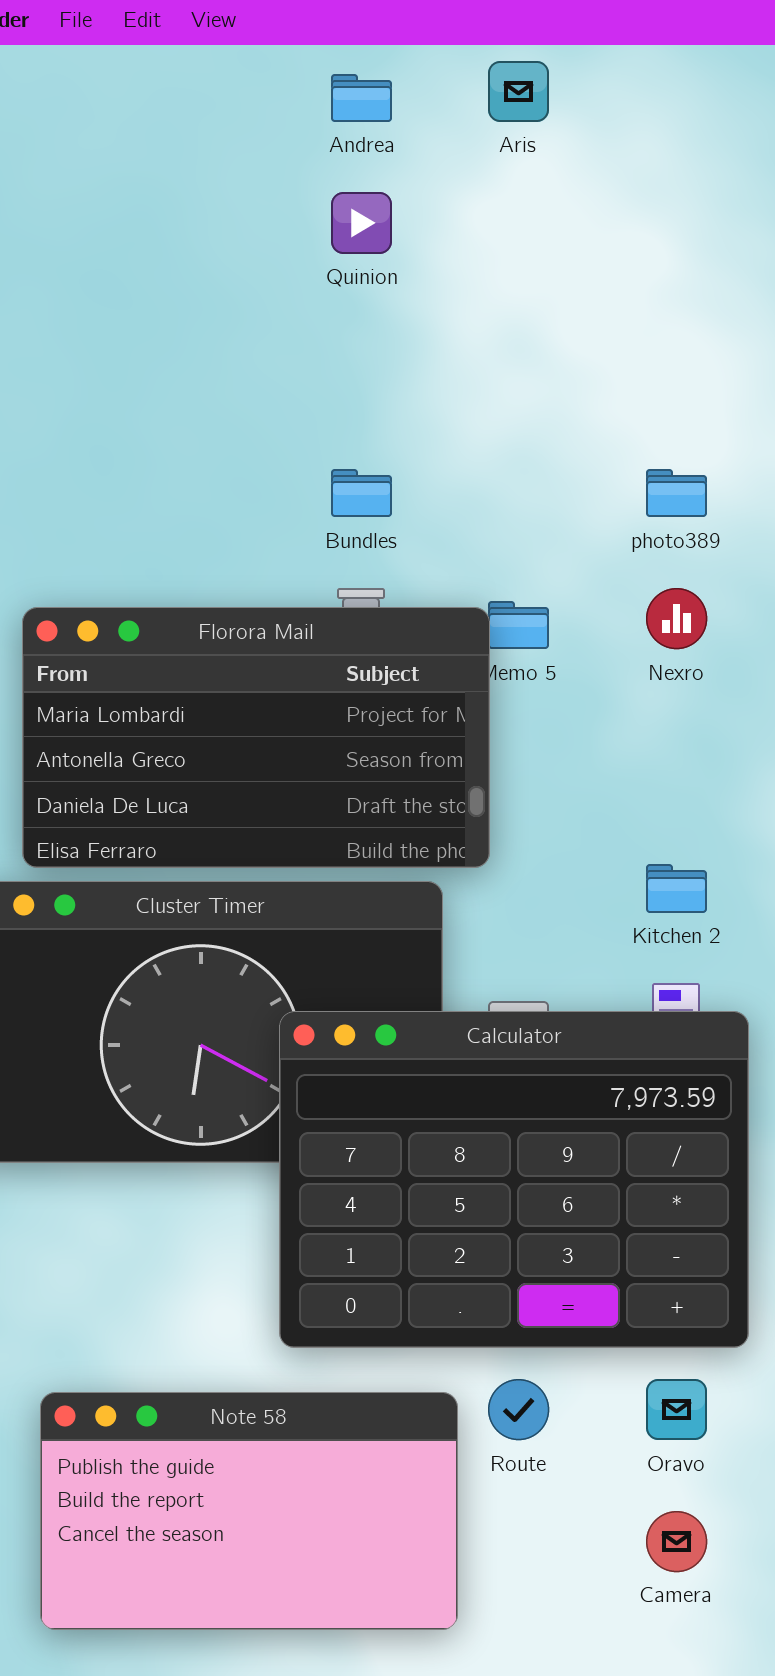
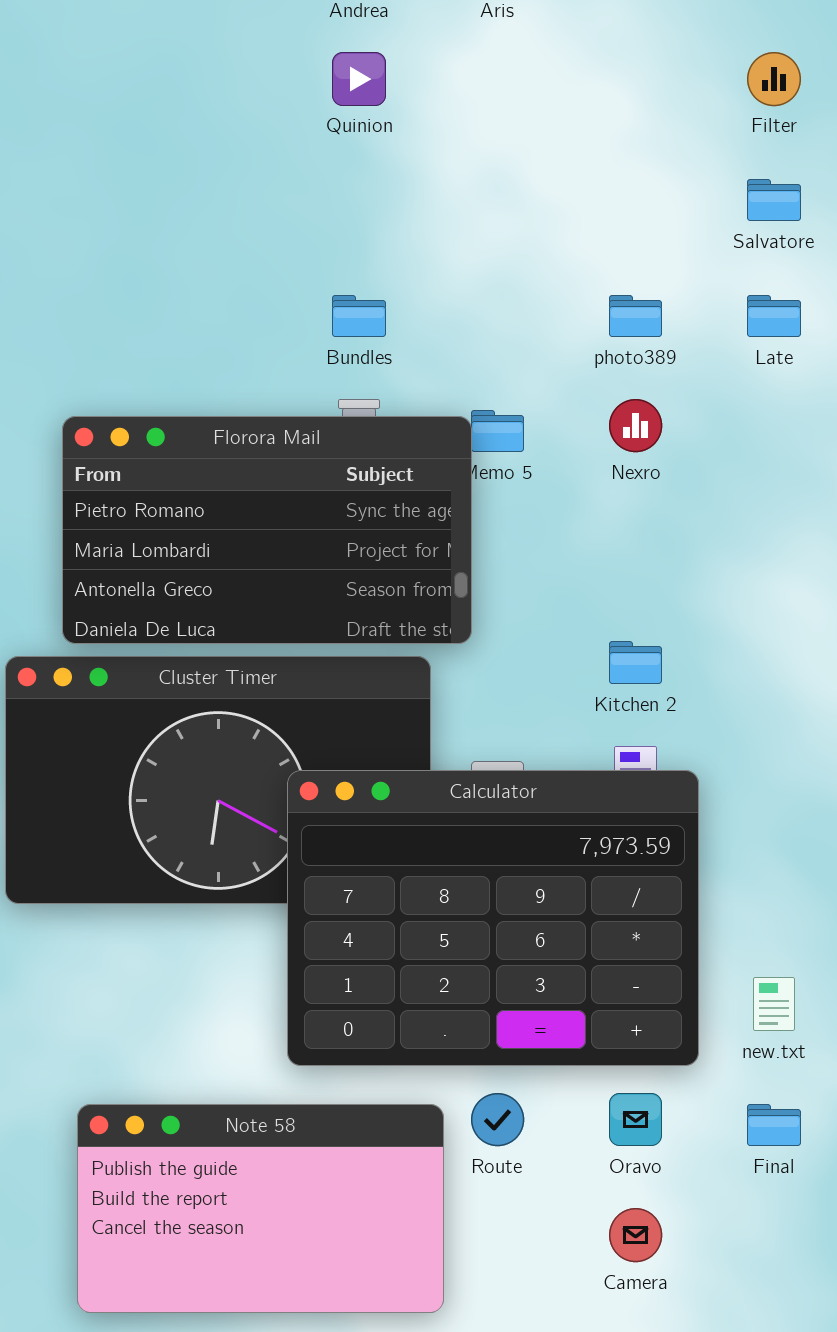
Florora Mail: [22,607,490,868] -> [62,416,472,644], scrolled up 1 row

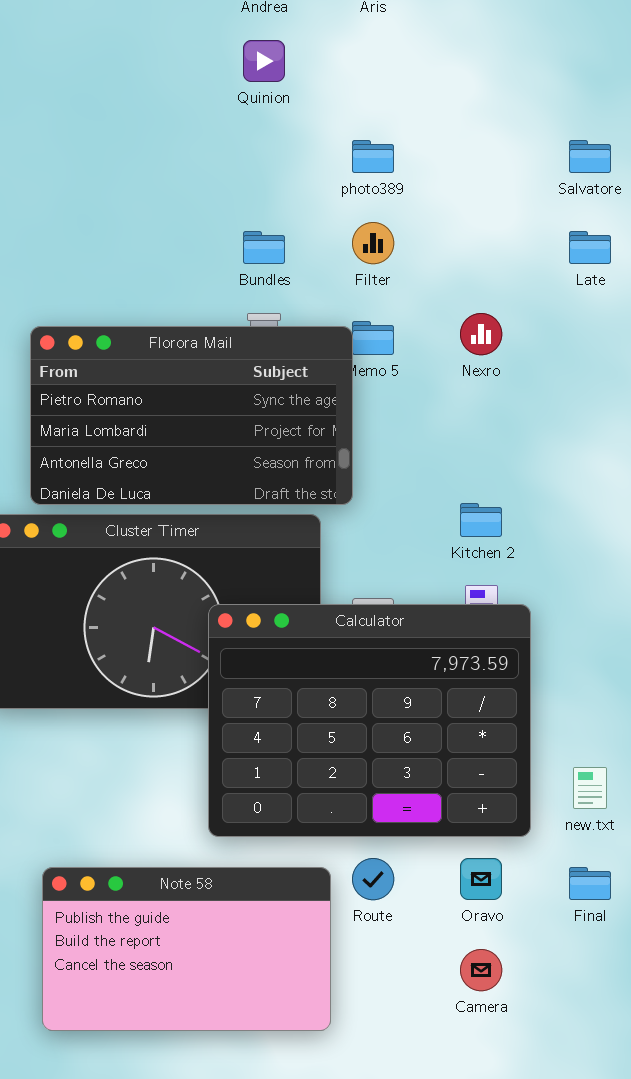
Filter: [747,52,801,106] -> [352,222,394,264], moved
photo389: [609,295,662,337] -> [352,140,394,173], moved

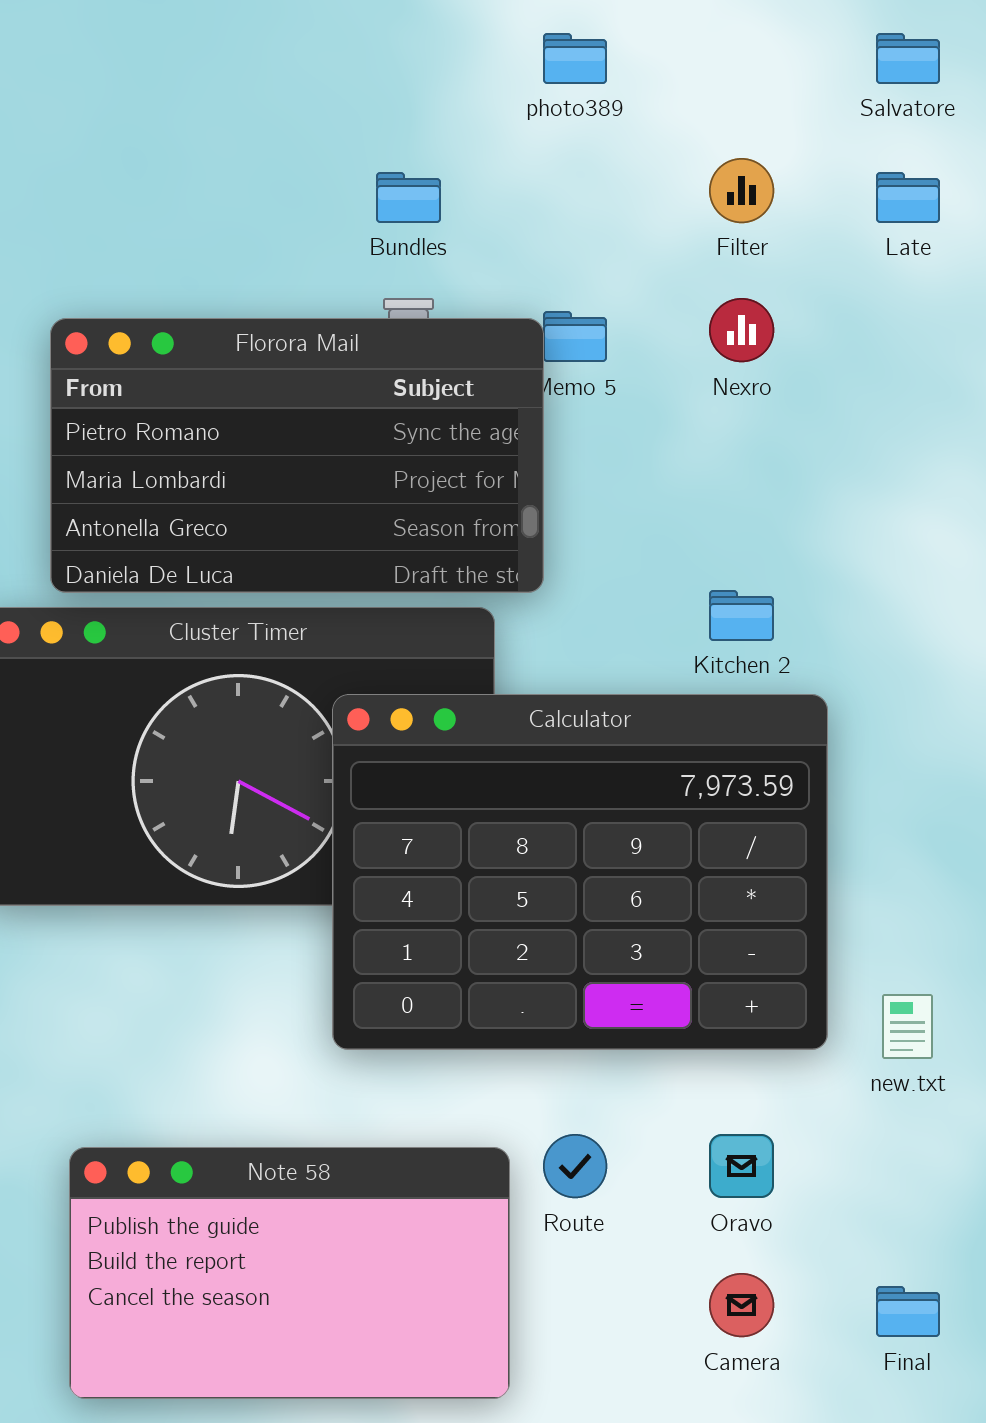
Filter: [352,222,394,264] -> [709,158,774,223], moved
Calculator: [208,604,531,837] -> [332,694,828,1050], moved
Final: [569,867,611,900] -> [876,1286,940,1337], moved

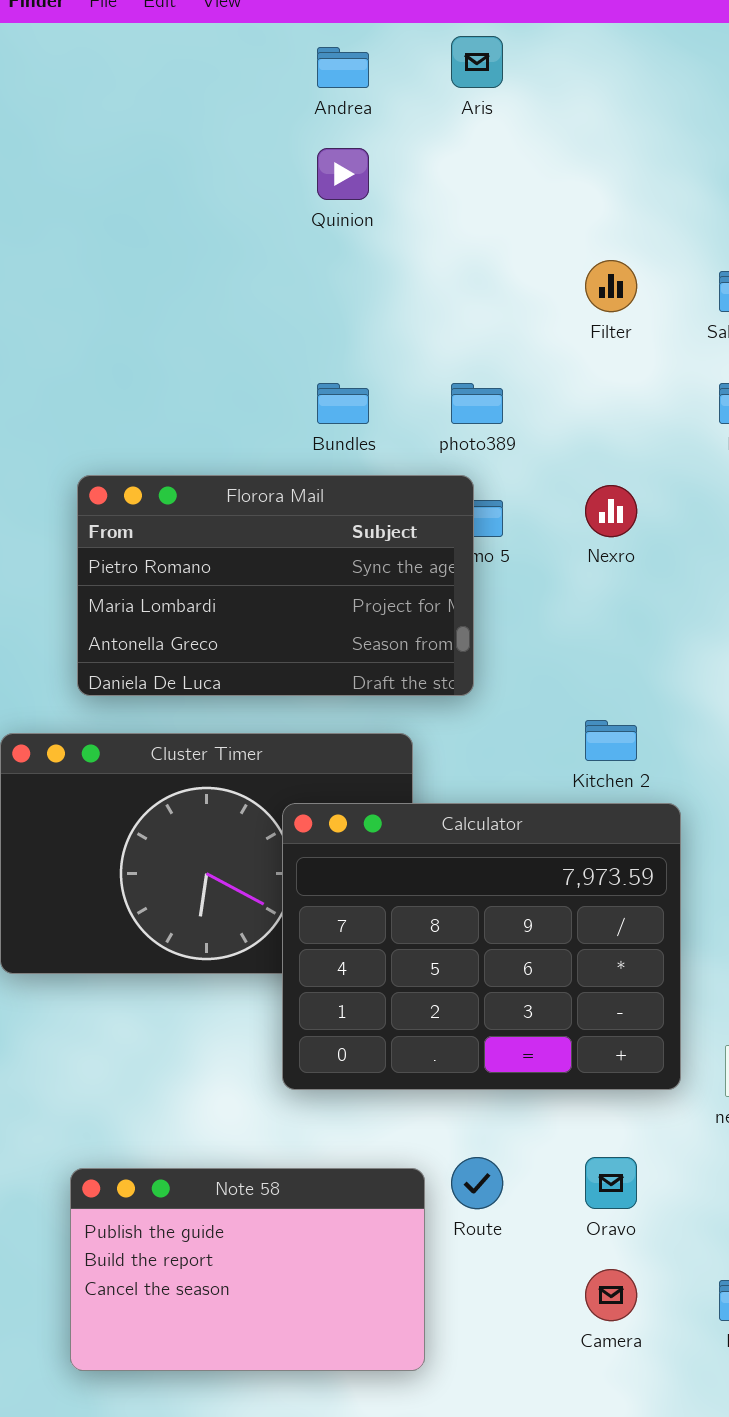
photo389: [543,33,607,84] -> [451,383,503,424], moved
Filter: [709,158,774,223] -> [585,260,637,312], moved
Florora Mail: [50,318,544,593] -> [77,475,474,696], moved

